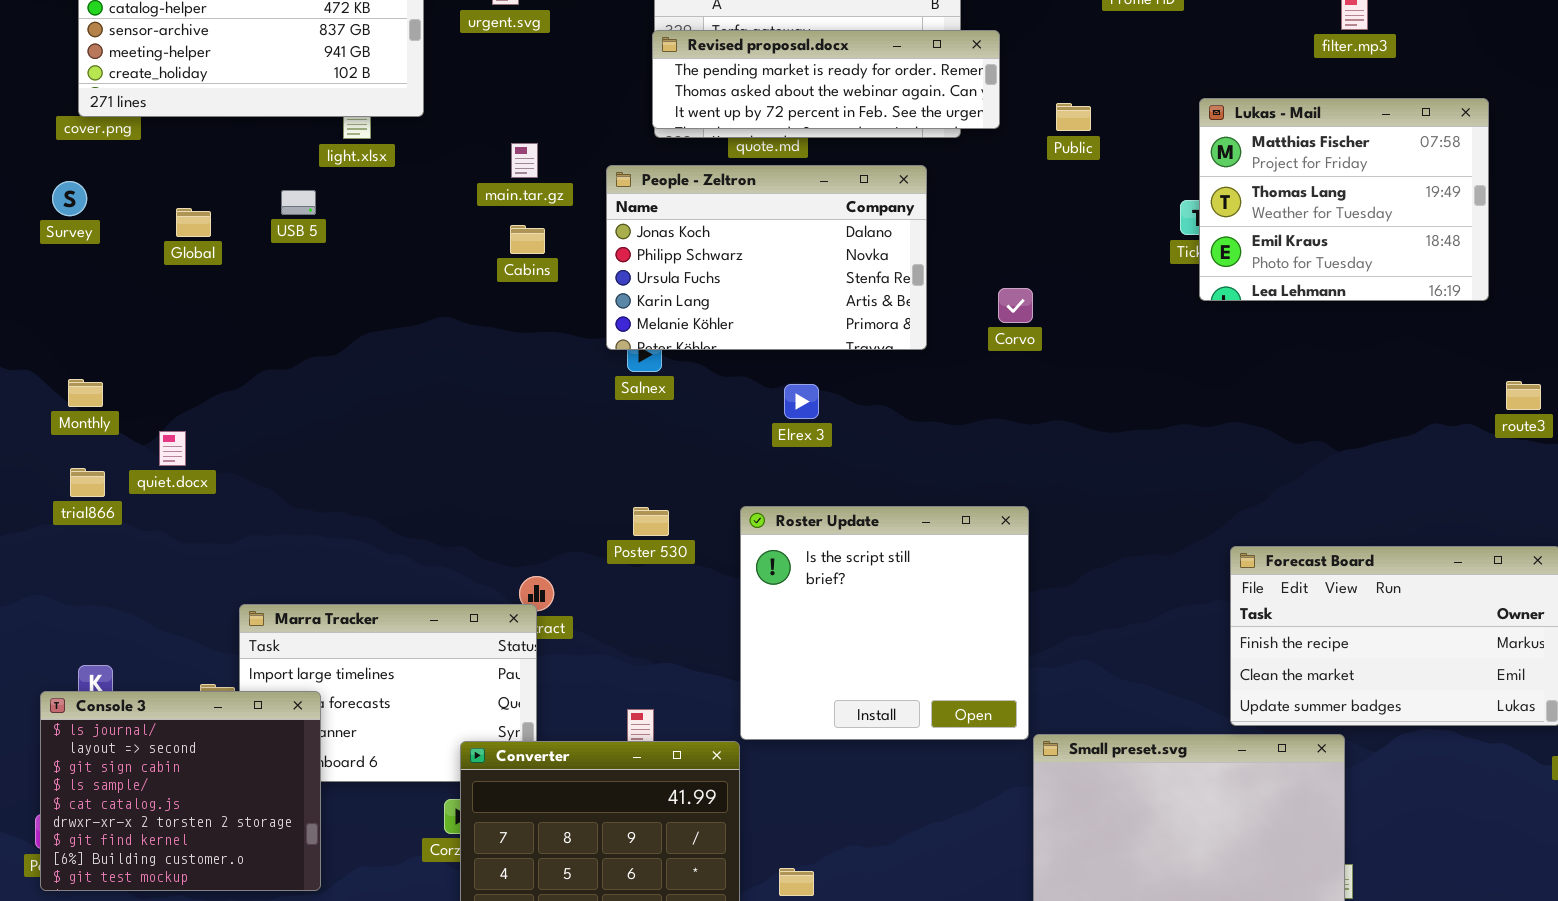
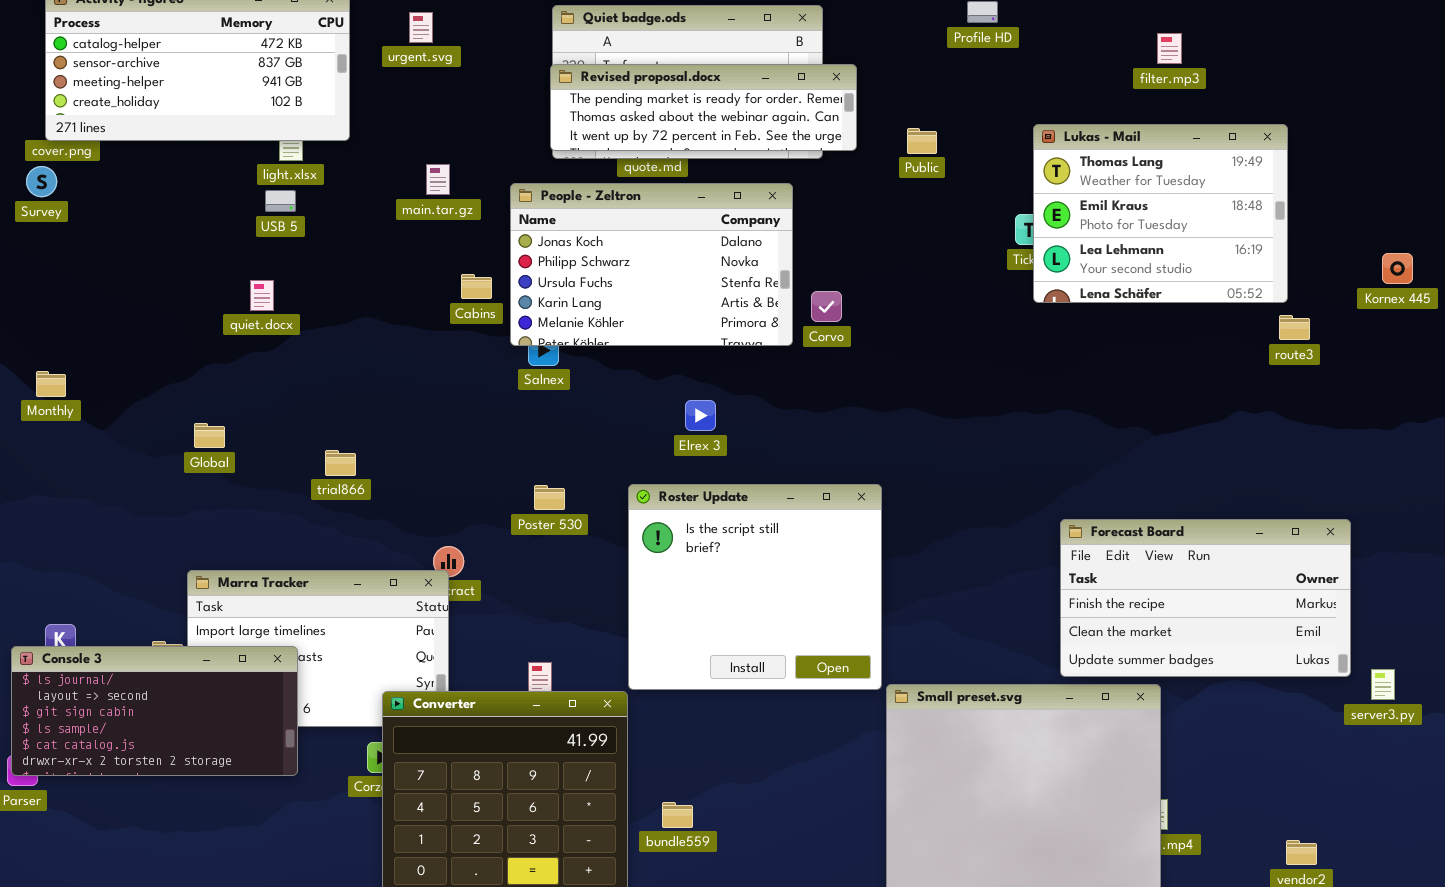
Lukas - Mail: [1199,98,1489,301] -> [1033,124,1288,303], scrolled down 1 row
Survey: [52,181,87,216] -> [26,166,57,197], moved
USB 5: [281,190,316,215] -> [265,190,296,212], moved
Global: [176,208,211,237] -> [194,423,225,448], moved
Cabins: [510,225,545,254] -> [461,274,492,299], moved
Corvo: [998,288,1033,323] -> [811,291,842,322], moved
route3: [1506,381,1541,410] -> [1279,315,1310,340], moved
Elrex 3: [784,384,819,419] -> [685,400,716,431], moved
quiet.docx: [159,431,186,466] -> [250,280,274,311], moved
trial866: [70,468,105,497] -> [325,450,356,476], moved
Console 3: [40,691,321,891] -> [11,646,298,776], resized

